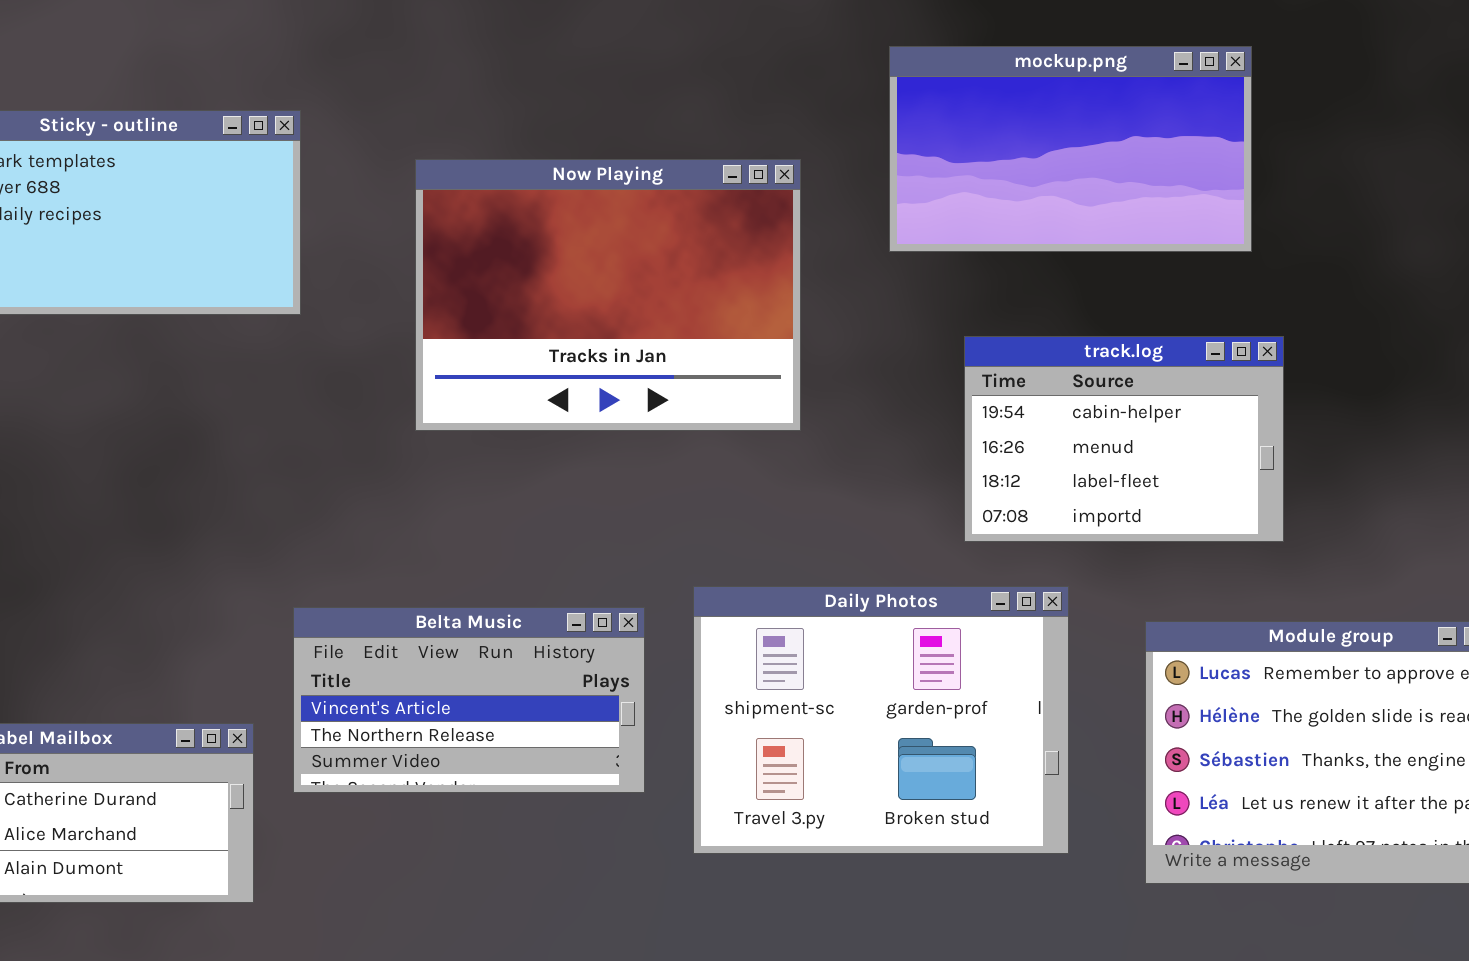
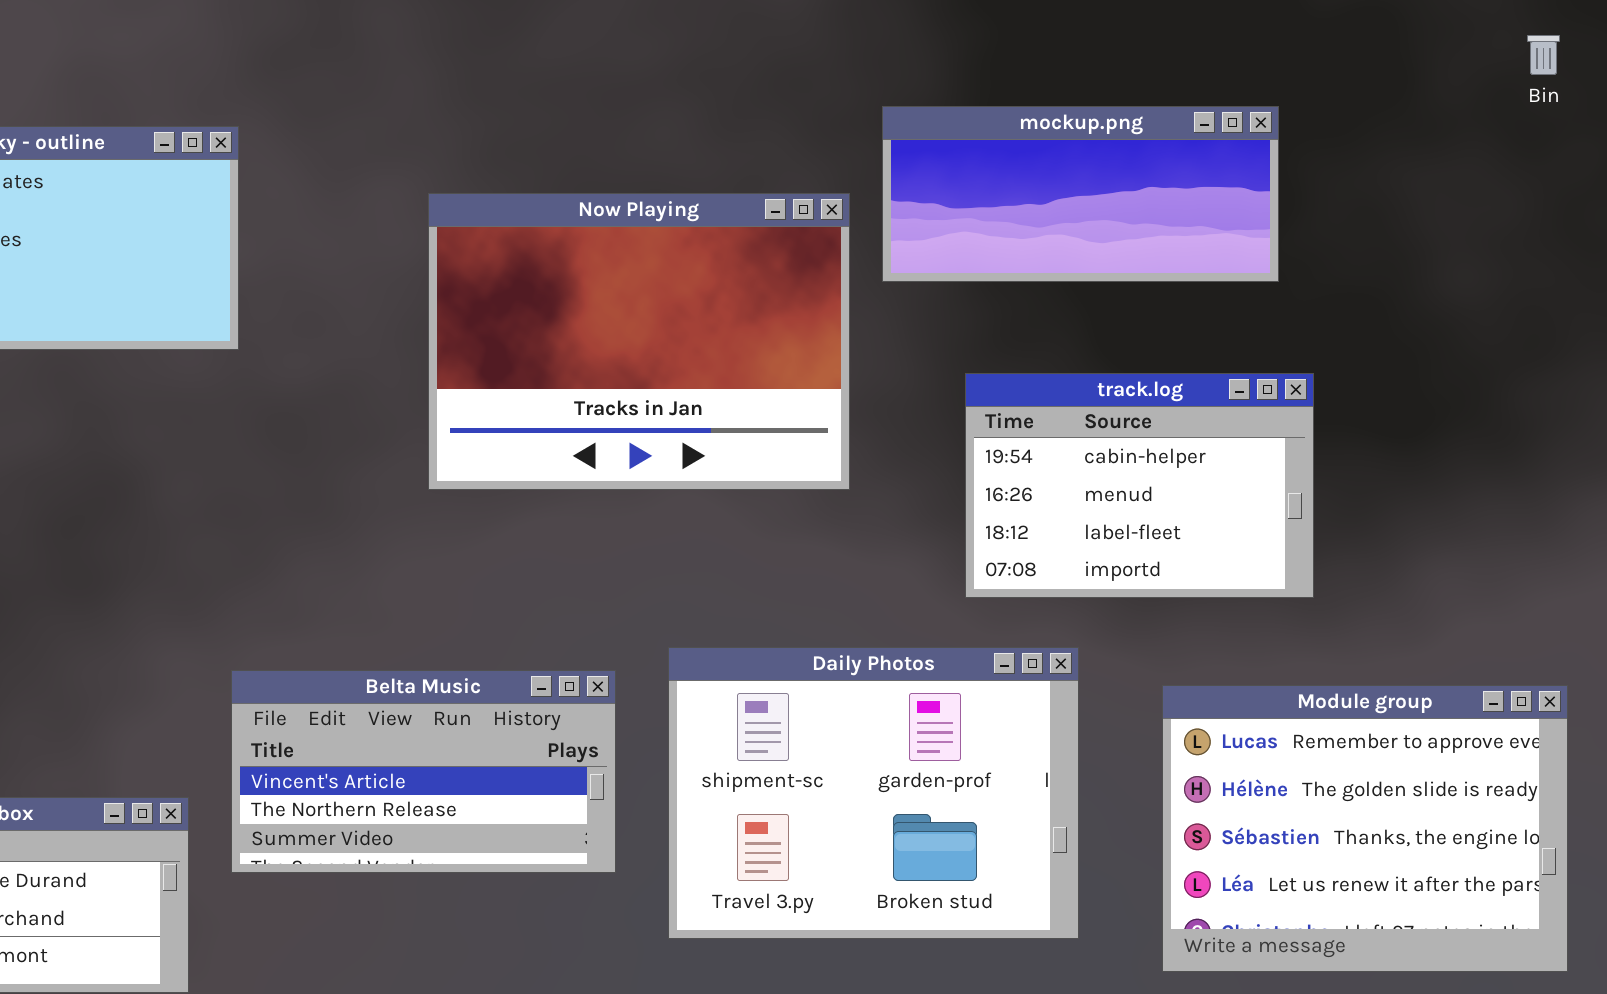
mockup.png: [889,46,1252,252] -> [882,106,1279,282], resized
Now Playing: [415,159,801,431] -> [428,193,850,490], moved

